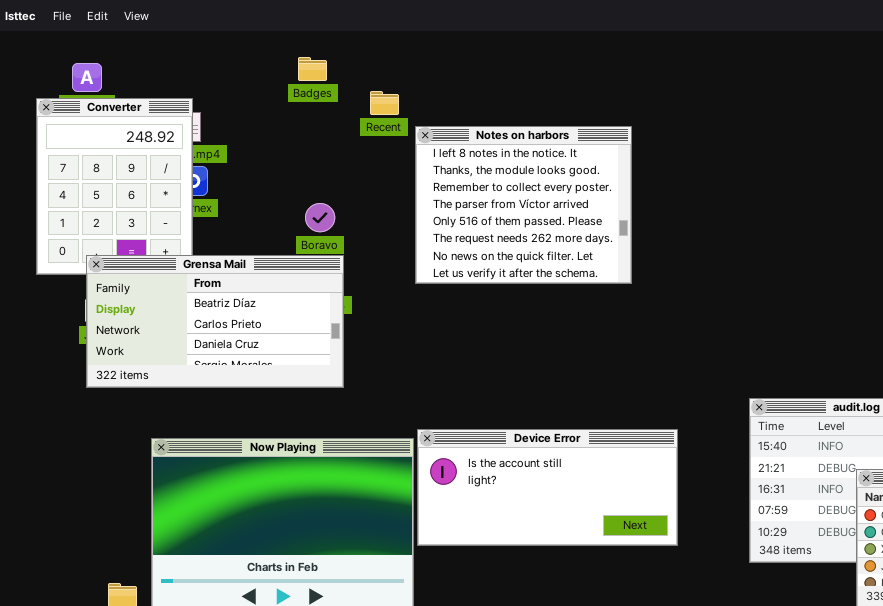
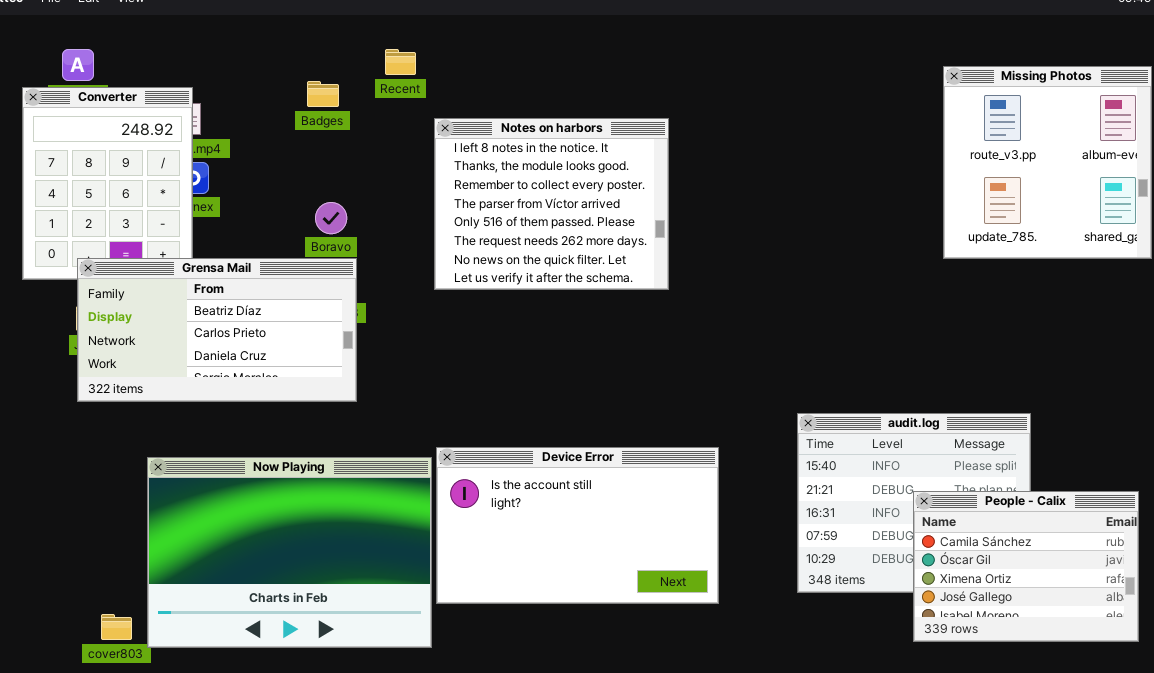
Badges: [298,57,327,81] -> [307,81,339,107], moved
Recent: [370,91,399,115] -> [385,49,416,75], moved
Device Error: [417,429,678,546] -> [436,447,719,604], resized

